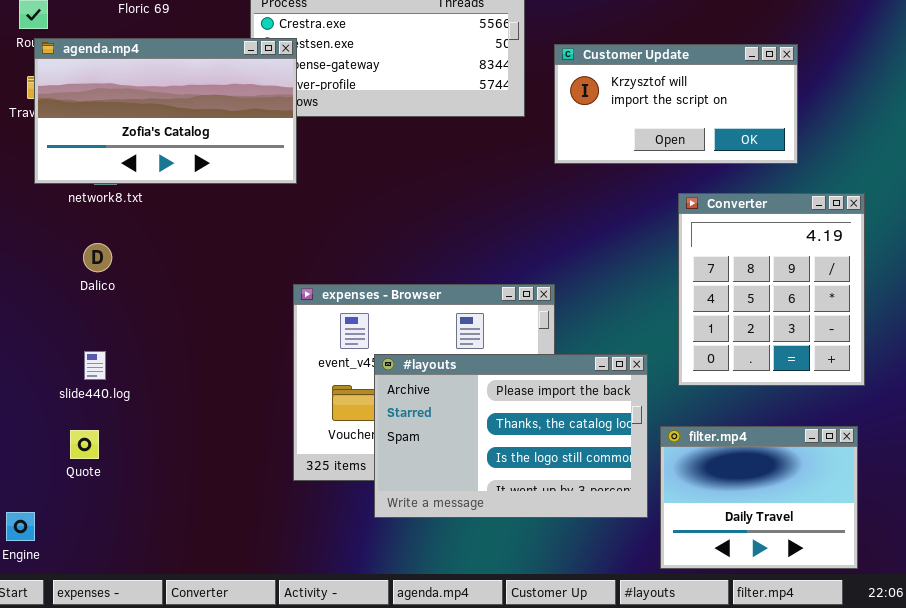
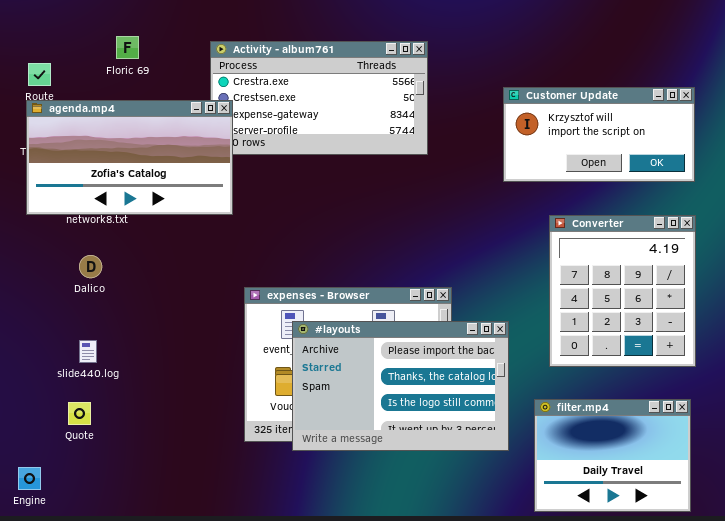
agenda.mp4: [34,38,297,184] -> [26,100,233,215], moved
Customer Update: [554,44,798,164] -> [503,87,695,182], moved
#layouts: [374,354,648,518] -> [292,321,509,451], moved

